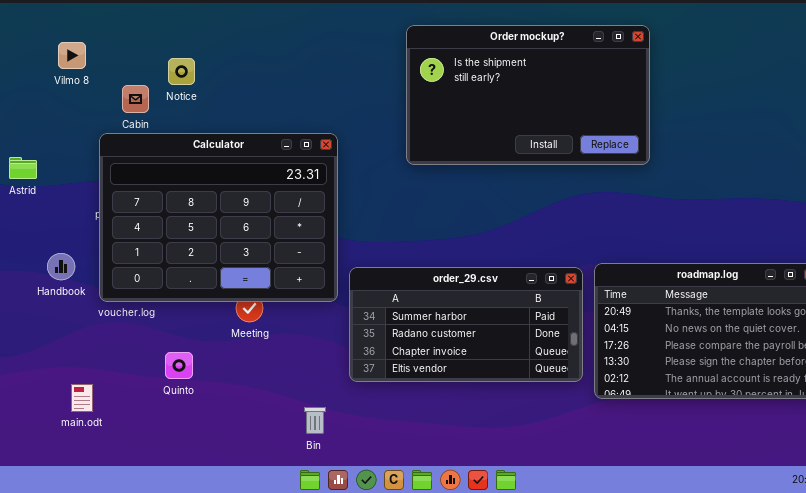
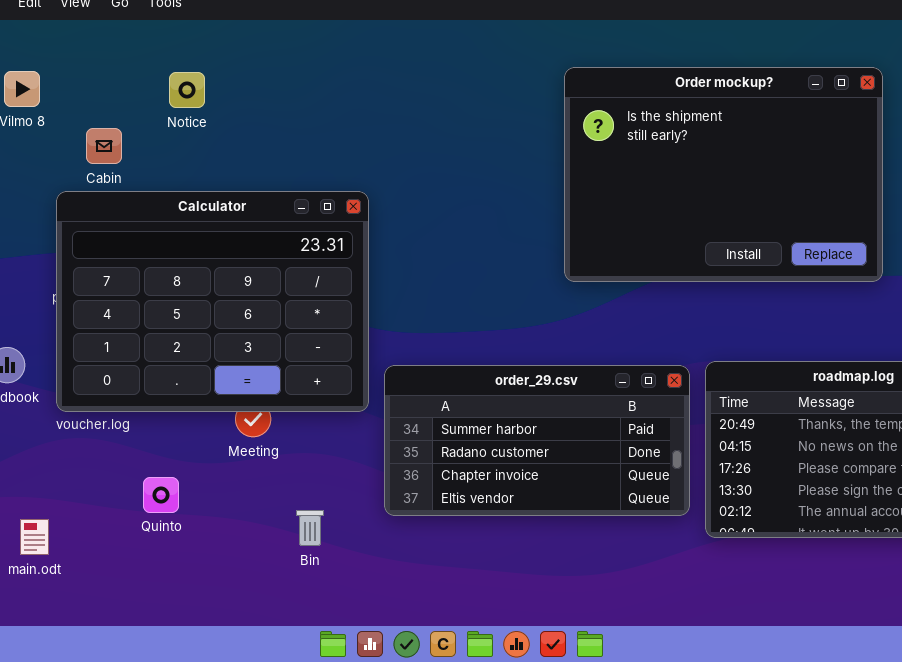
Order mockup?: [406,25,650,165] -> [564,67,883,282], moved, resized
Notice: [168,58,195,85] -> [169,72,205,108], moved
Bin: [304,407,326,434] -> [296,510,324,546], moved

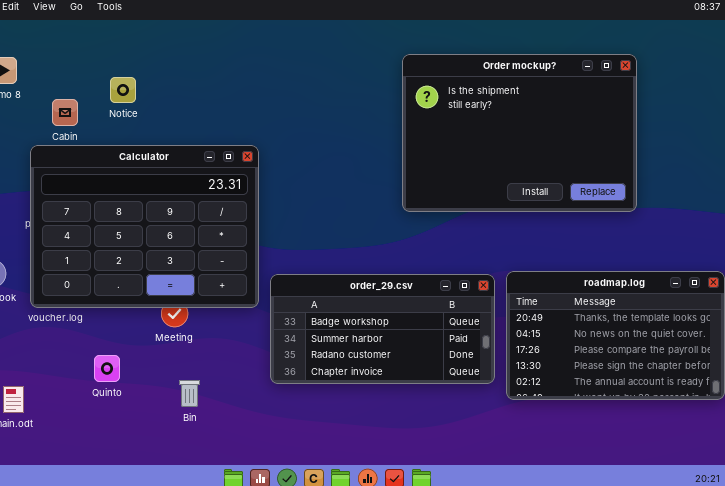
Notice: [169,72,205,108] -> [110,77,136,103], moved
order_29.csv: [384,365,690,516] -> [270,274,495,384], scrolled up 1 row
Bin: [296,510,324,546] -> [179,380,200,407], moved

